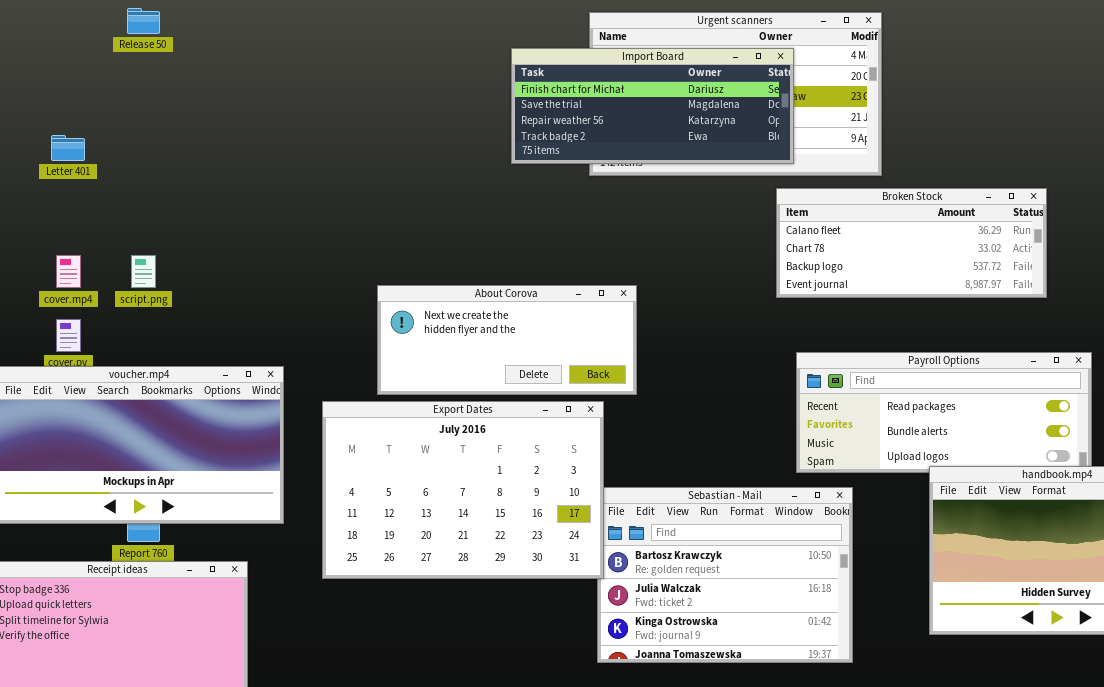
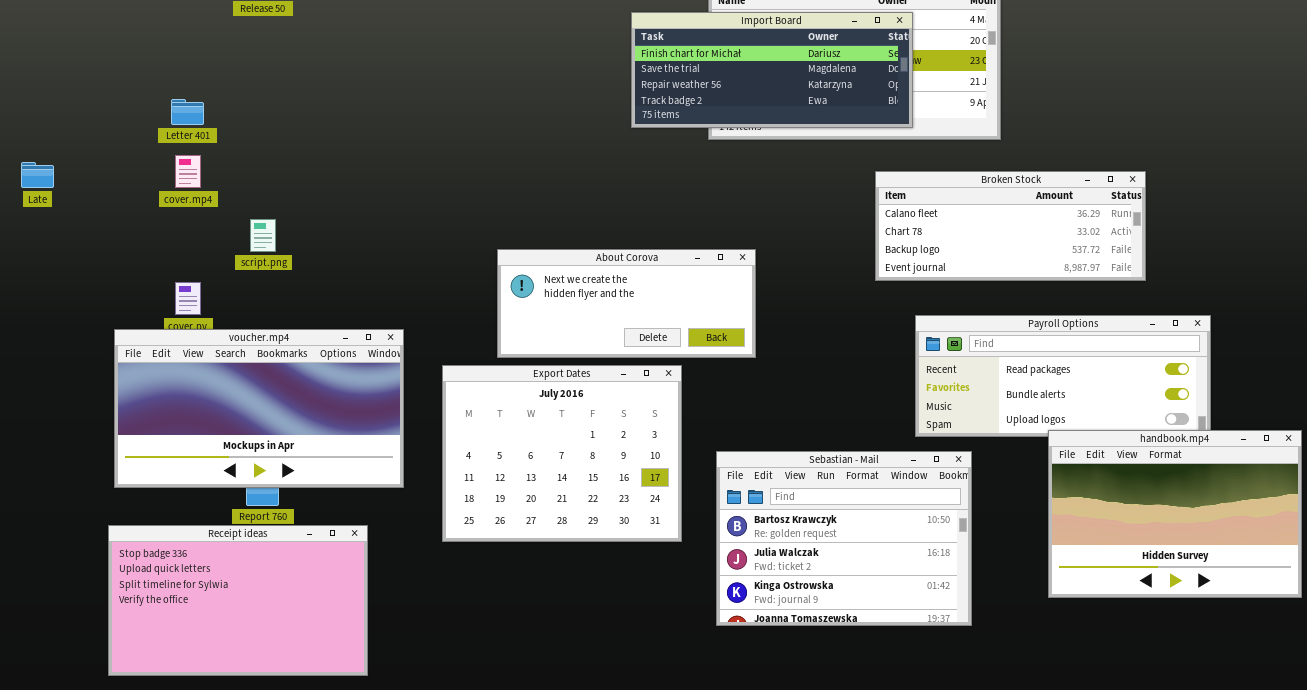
Broken Stock: [776,188,1047,298] -> [875,171,1146,281], moved
cover.mp4: [56,255,81,288] -> [175,155,201,188], moved
Export Dates: [322,401,604,579] -> [442,365,682,542], resized

